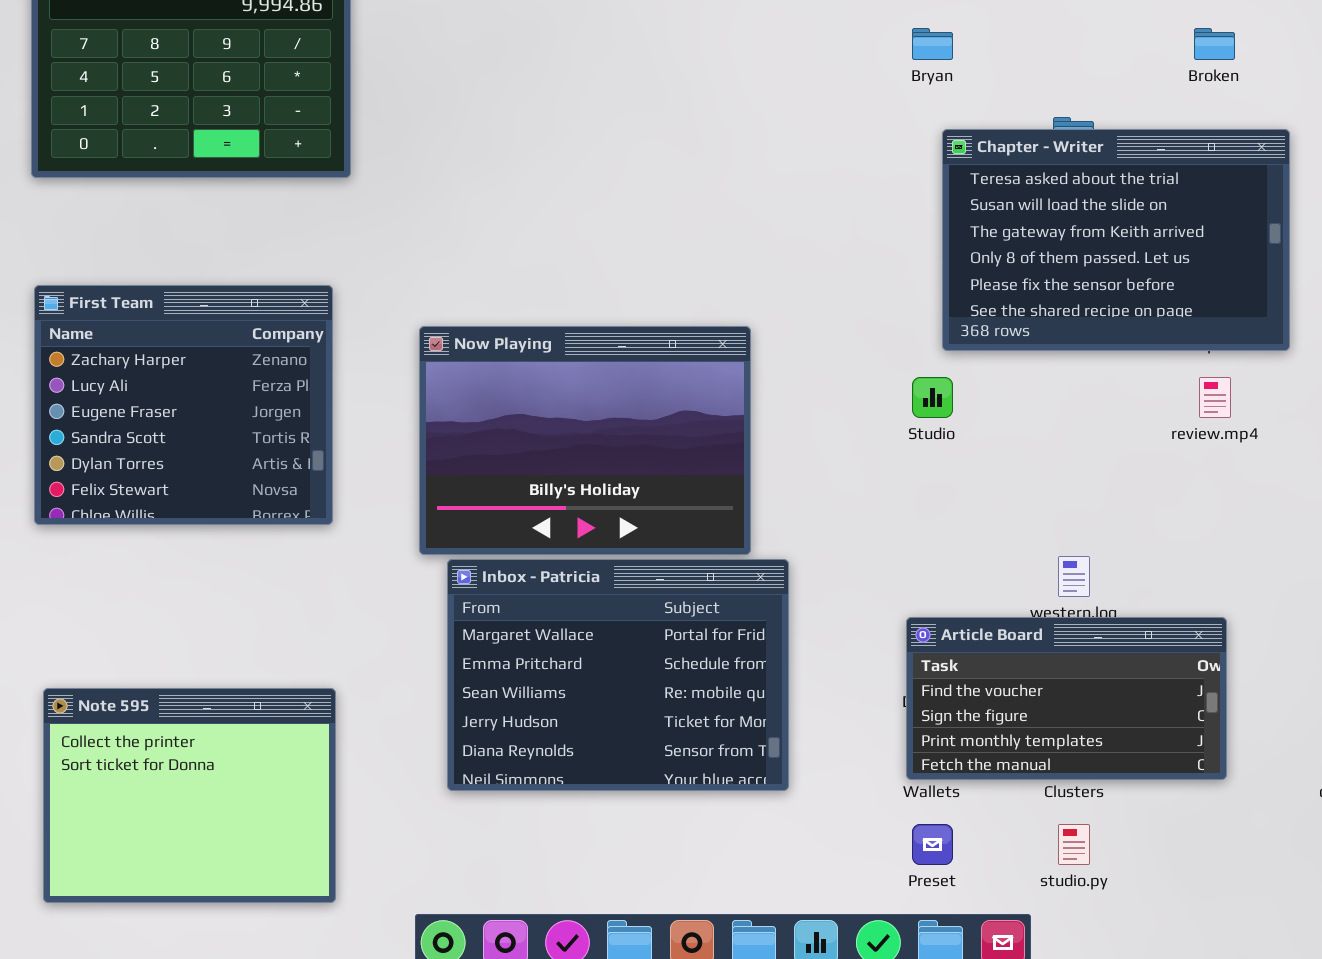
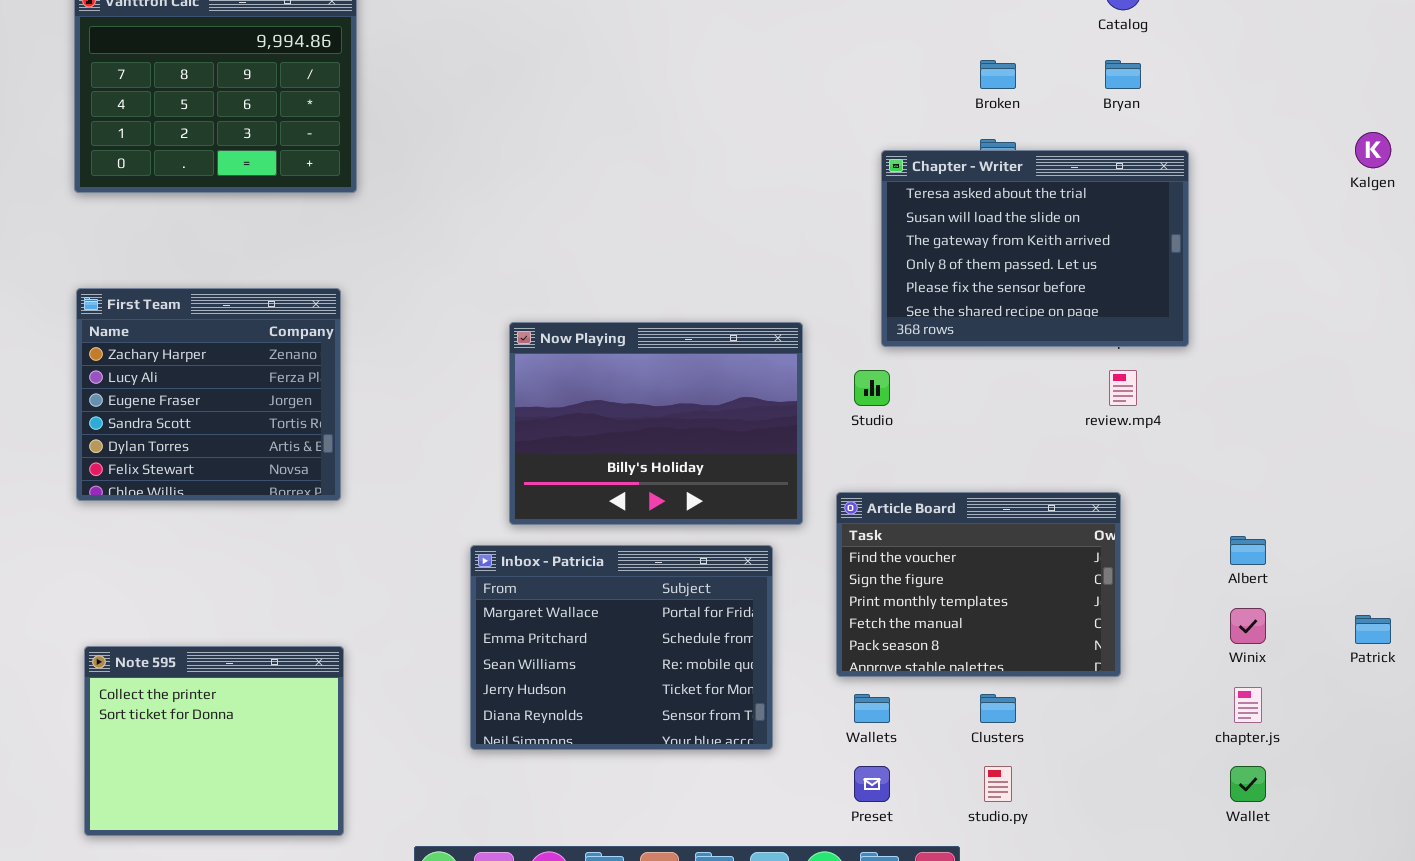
Bryan: [912,28,953,60] -> [1105,60,1141,89], moved
Broken: [1194,28,1235,60] -> [980,60,1016,89], moved
Now Playing: [419,326,751,555] -> [509,322,803,525], moved
Inbox - Patricia: [447,559,789,791] -> [470,545,773,750], moved
Article Board: [906,617,1227,780] -> [836,492,1121,677], moved, resized

